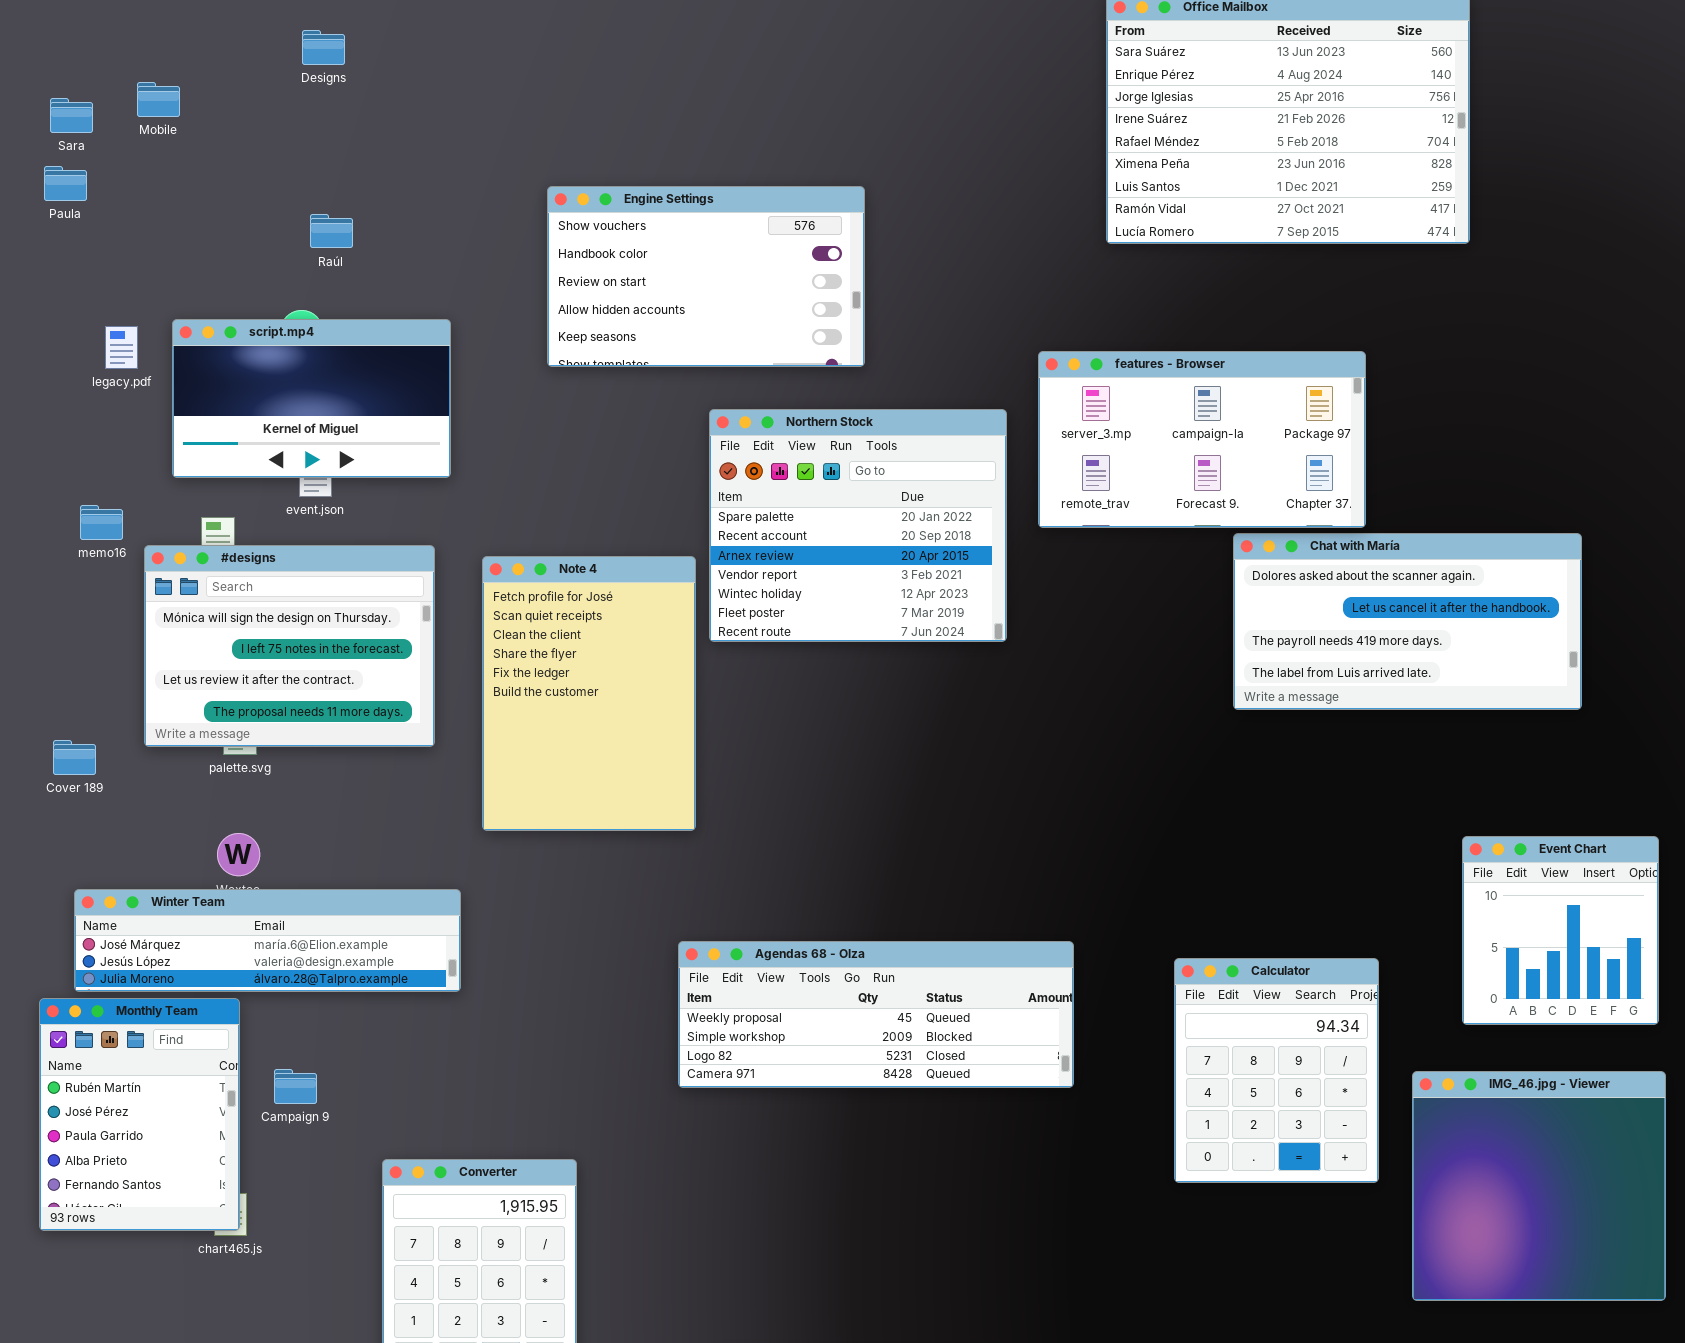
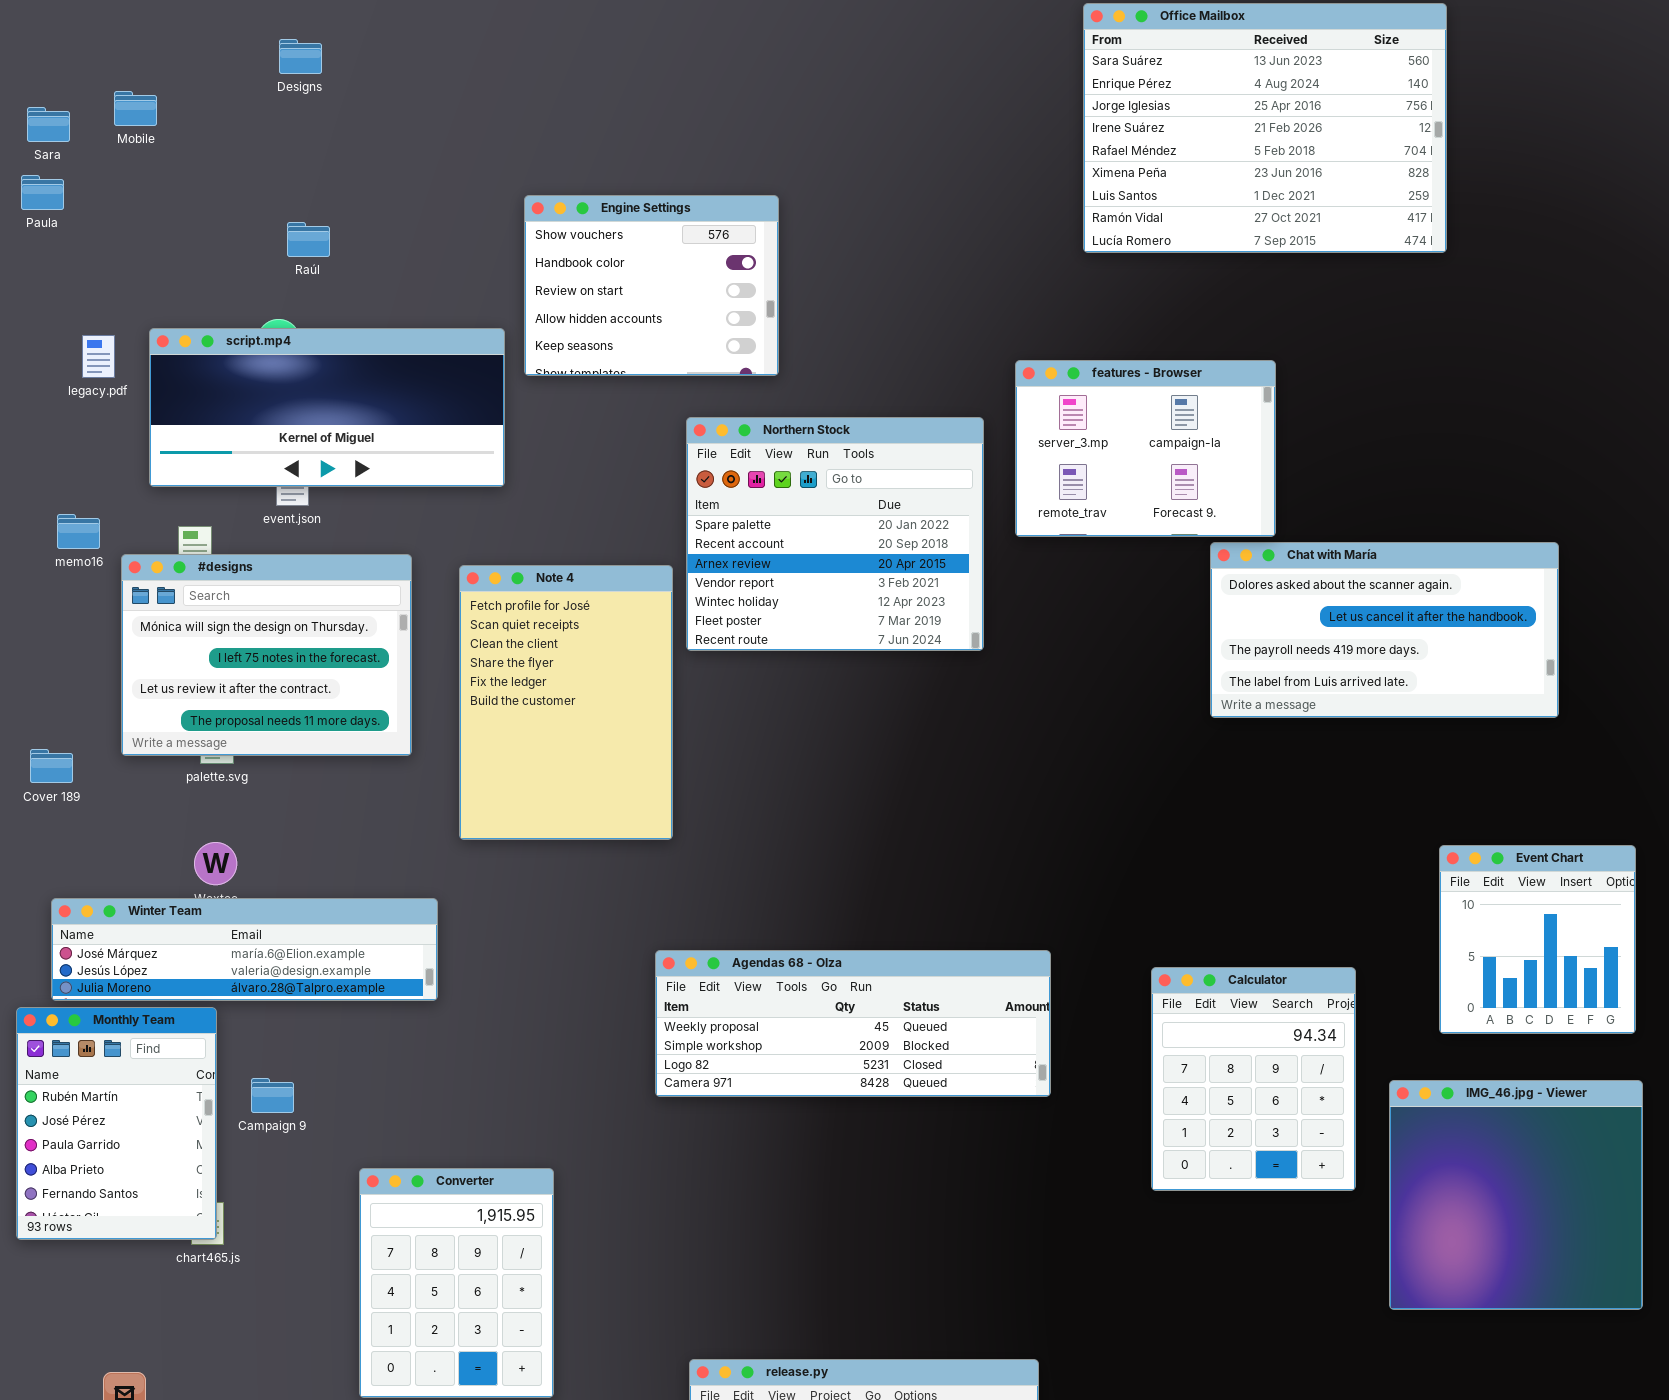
Engine Settings: [547,186,865,367] -> [524,195,779,376], resized
script.mp4: [172,319,451,478] -> [149,328,505,487], resized
features - Browser: [1038,351,1366,528] -> [1015,360,1276,537], resized

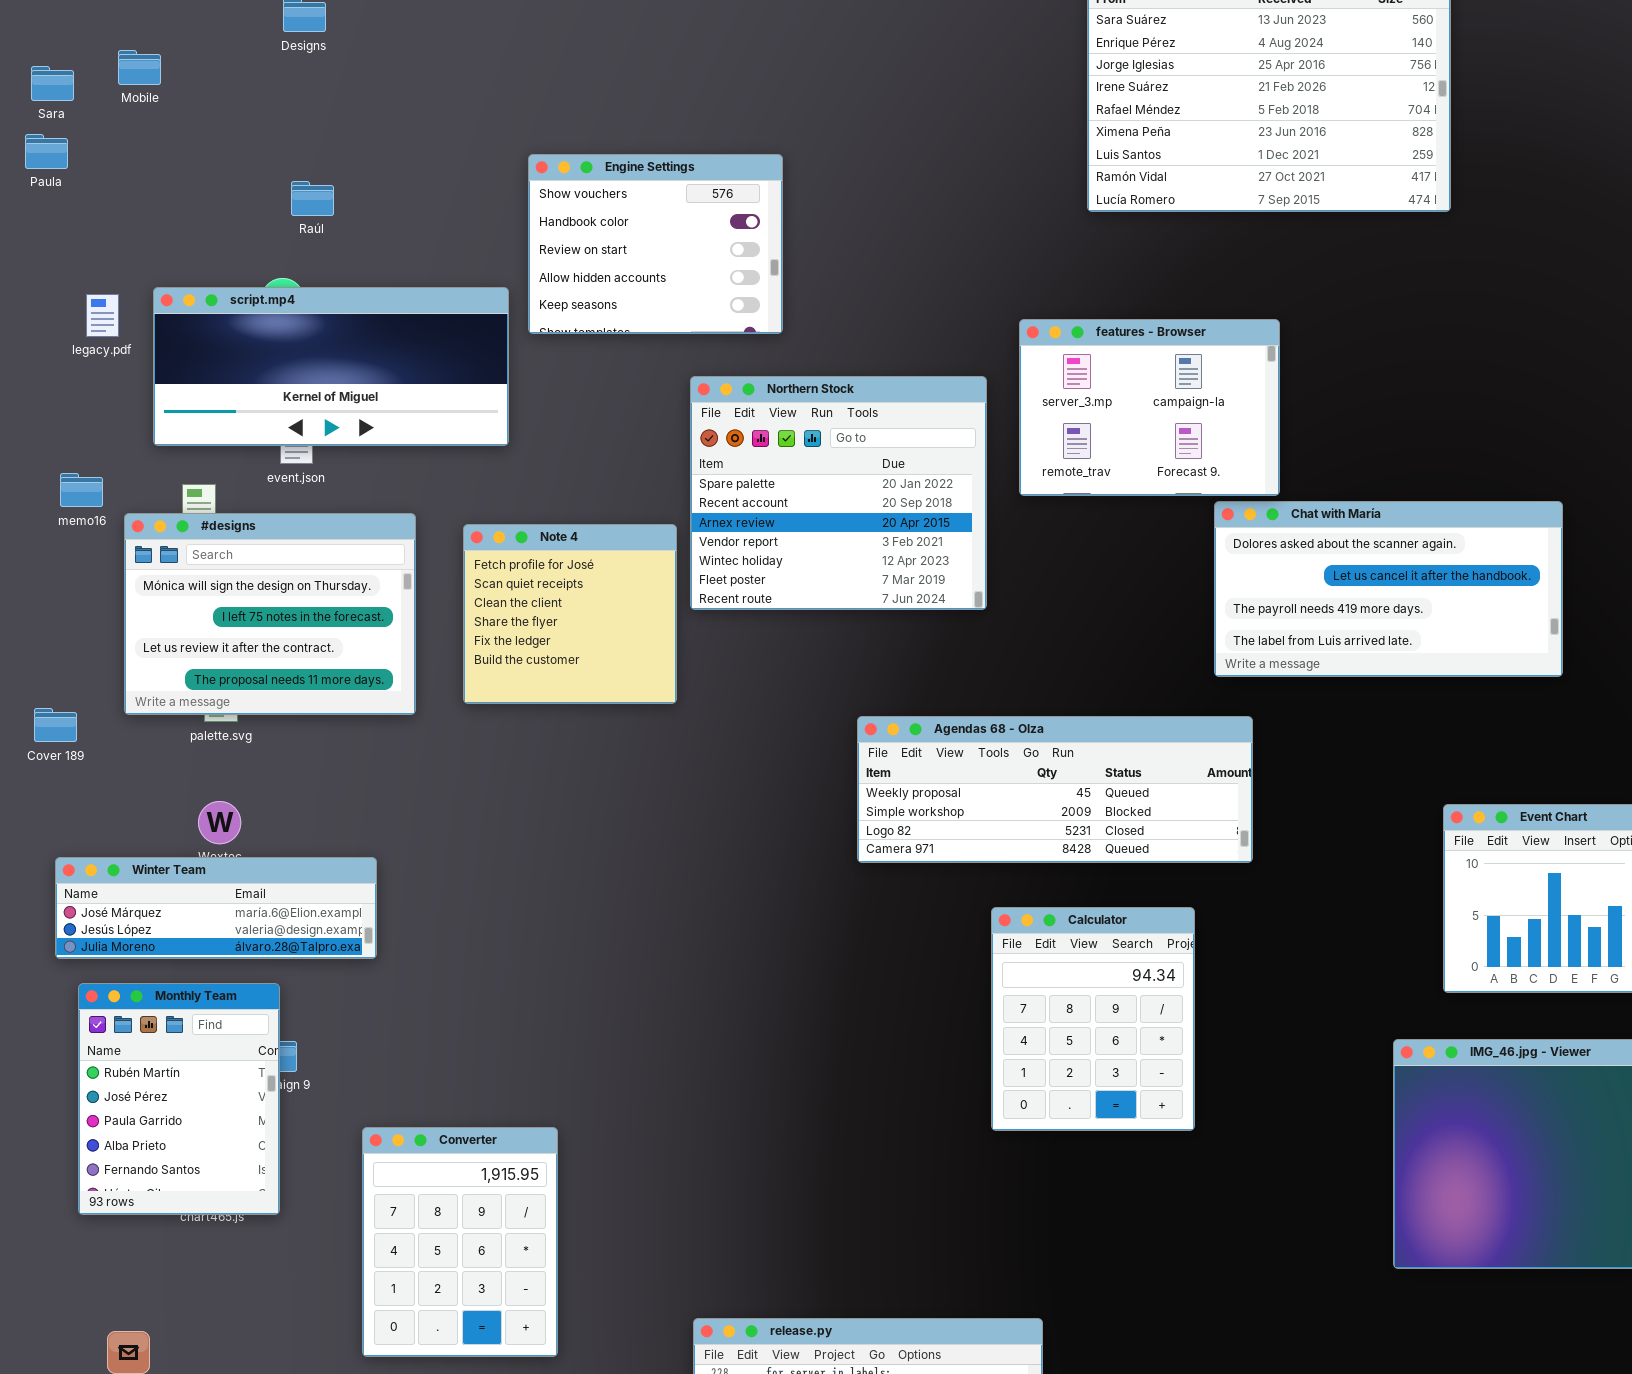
Note 4: [459,565,673,840] -> [463,524,677,704], resized
Winter Team: [51,898,438,1001] -> [55,857,377,959], resized
Agendas 68 - Olza: [655,950,1051,1097] -> [857,716,1253,863], moved
Calculator: [1151,967,1356,1191] -> [991,907,1195,1131], moved
Monthly Team: [16,1007,217,1240] -> [78,983,280,1215], moved

